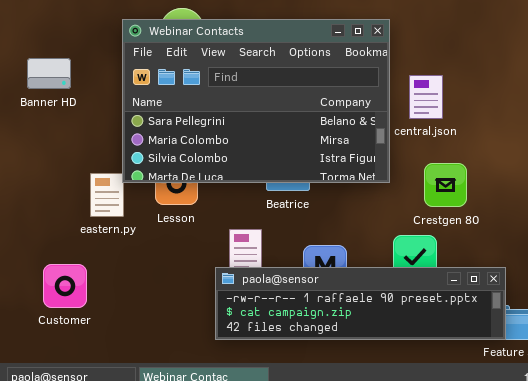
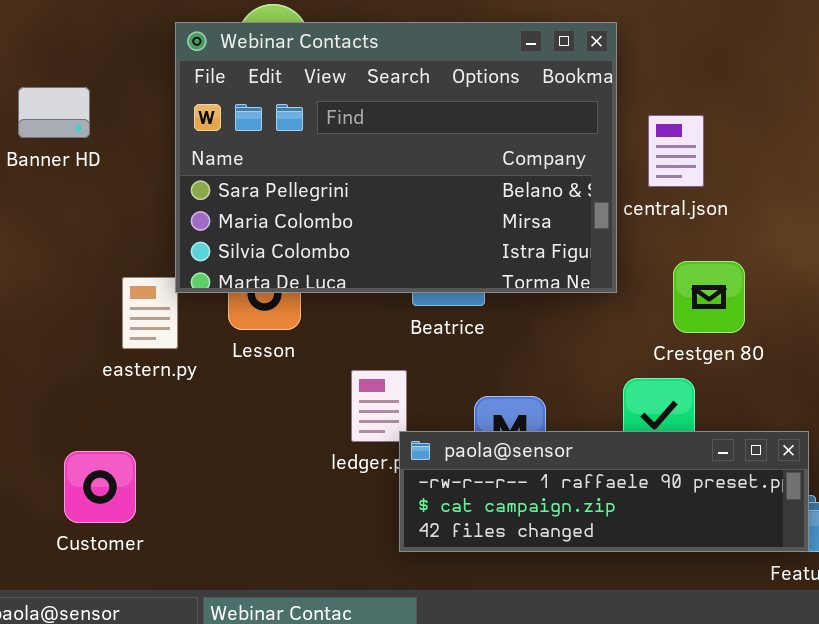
Customer: [43,264,87,308] -> [64,451,136,523], moved
paola@sensor: [215,267,506,340] -> [399,431,809,552], resized

